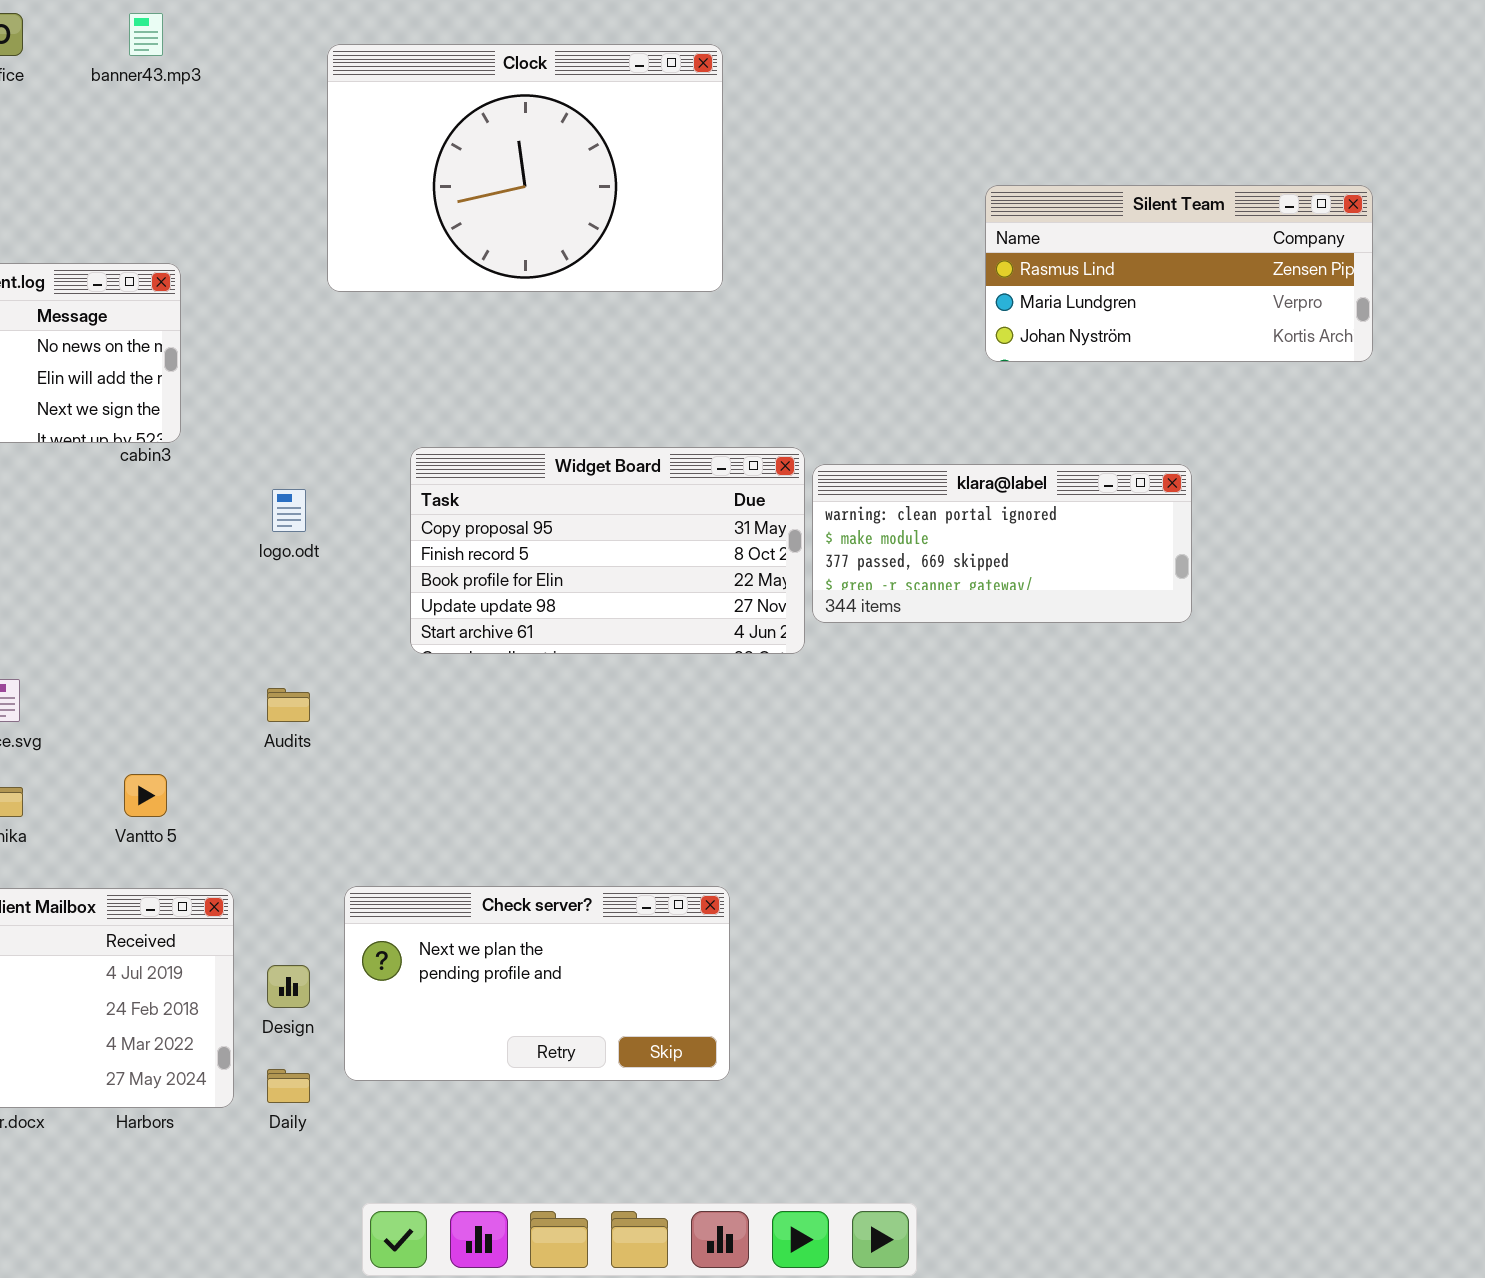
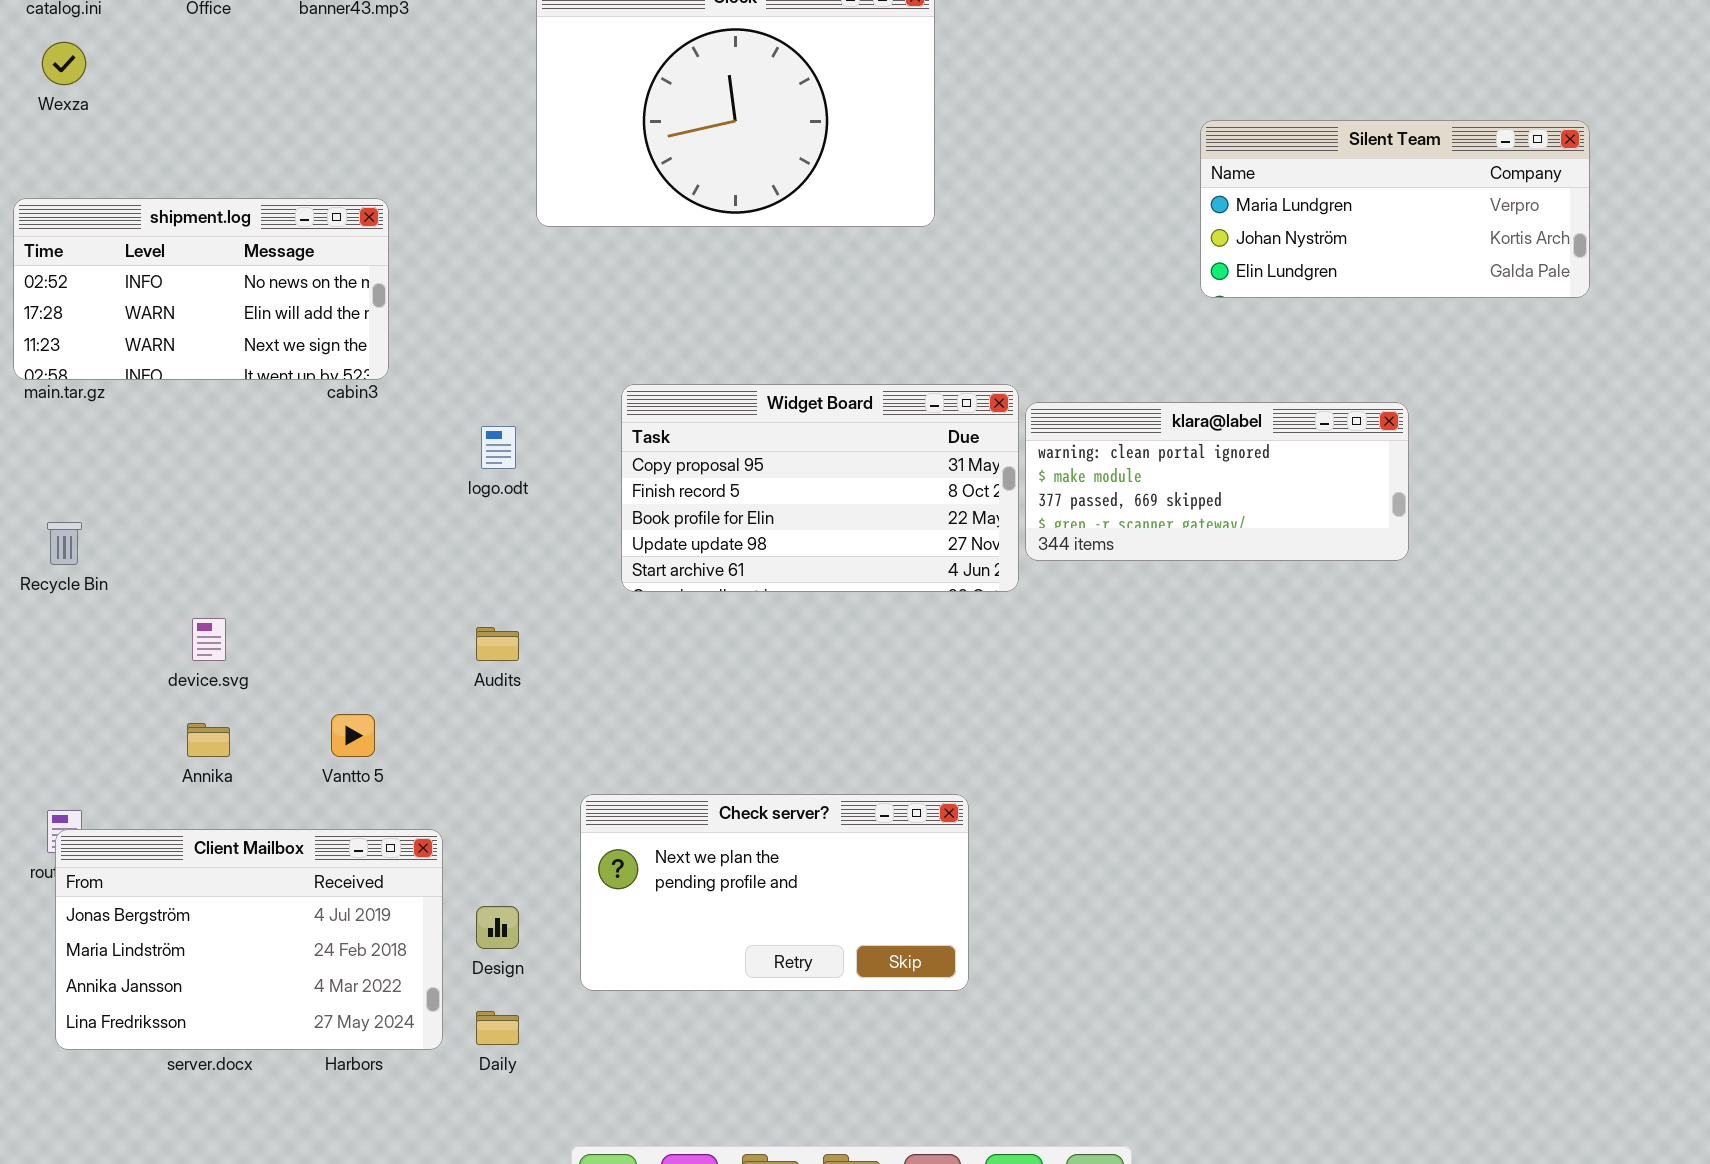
Silent Team: [985,185,1373,362] -> [1200,120,1590,298], scrolled down 1 row
Check server?: [344,886,730,1081] -> [580,794,969,991], moved

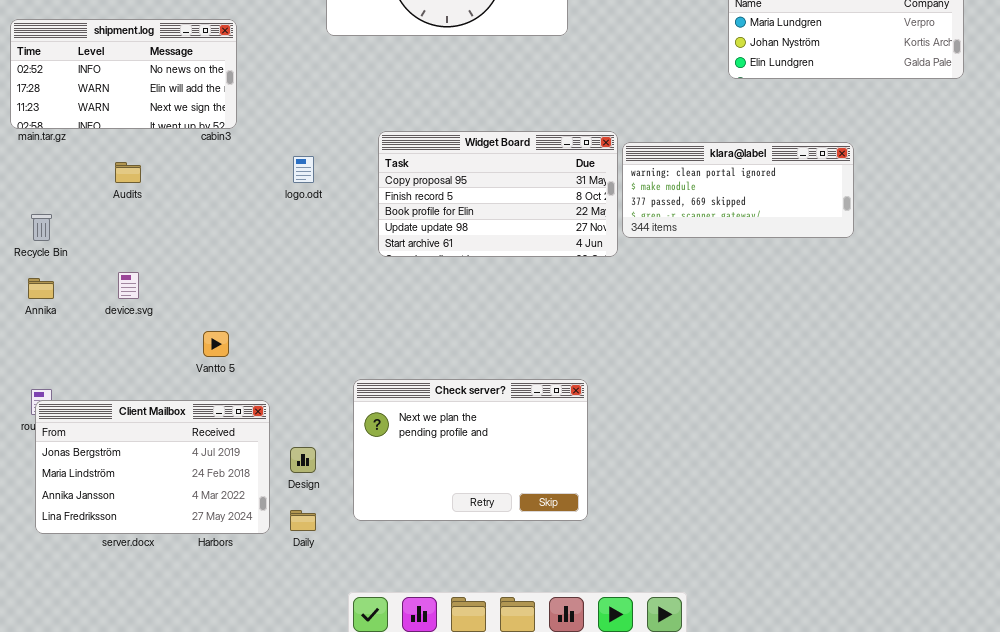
Audits: [476,627,519,661] -> [115,162,141,183], moved
Annika: [187,723,230,757] -> [28,278,54,299], moved
Check server?: [580,794,969,991] -> [353,379,588,521], resized

